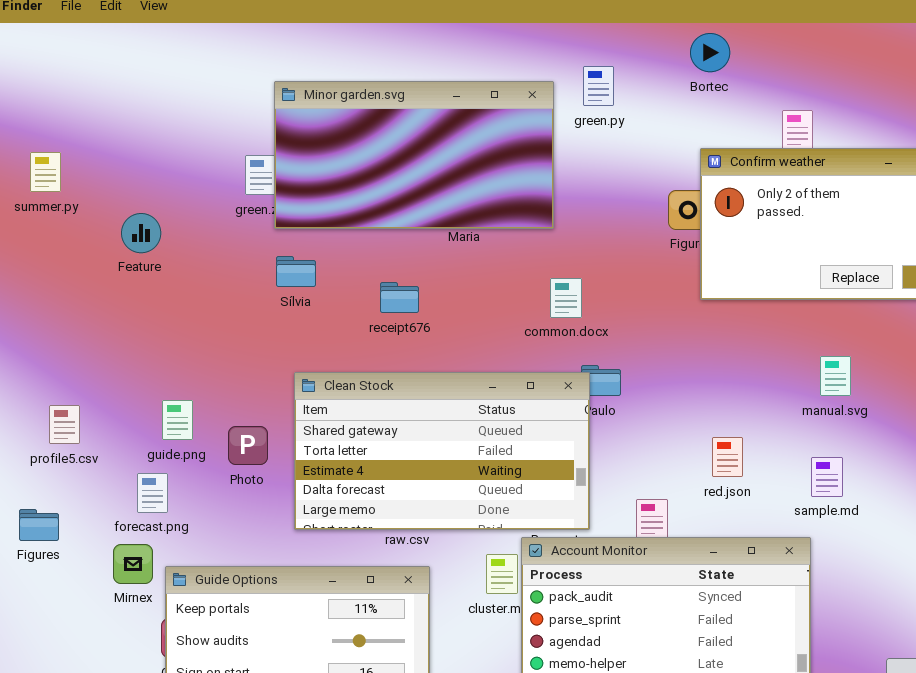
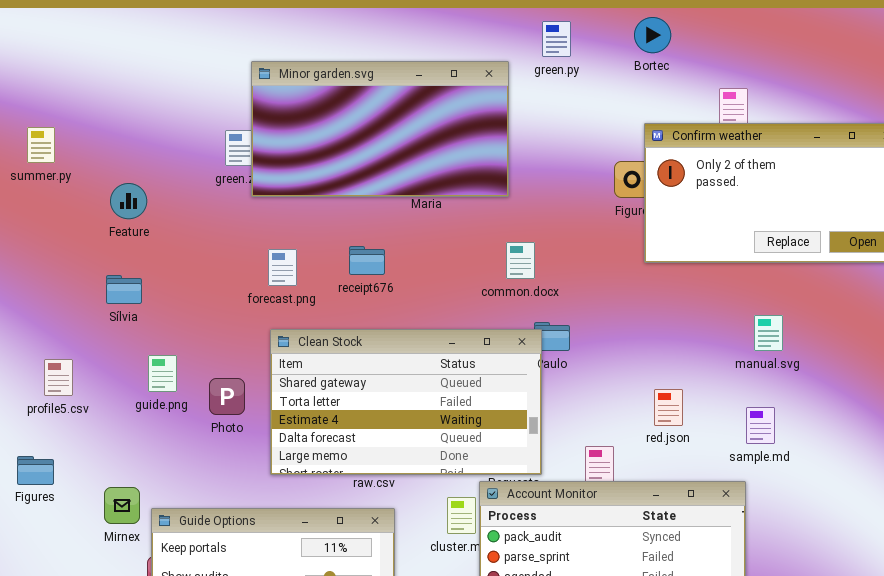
green.py: [583,66,614,106] -> [542,21,571,57], moved
Sílvia: [276,256,316,287] -> [106,275,142,304], moved
forecast.png: [137,473,168,513] -> [268,249,297,286], moved

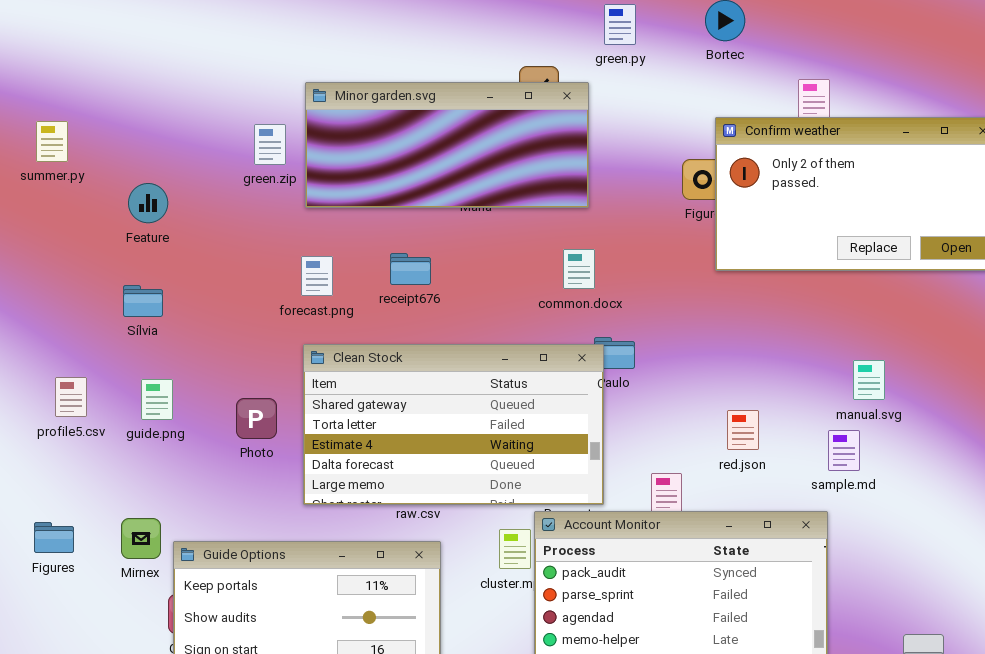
Minor garden.svg: [251,61,509,197] -> [305,82,589,208], moved, resized
manual.svg: [754,315,783,351] -> [853,360,885,400], moved
guide.png: [148,355,177,392] -> [141,379,173,420], moved
Figures: [17,456,54,485] -> [34,522,74,553], moved

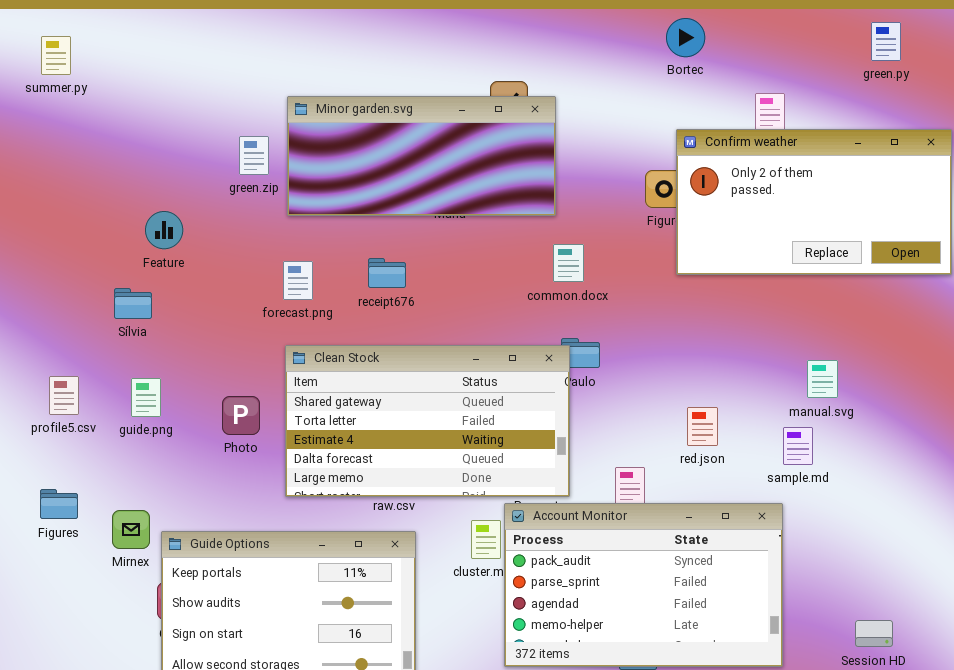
green.py: [604,4,636,45] -> [871,22,901,61], moved
summer.py: [36,121,68,162] -> [41,36,71,75], moved
Feature: [128,183,168,223] -> [145,211,183,249], moved
common.docx: [563,249,595,289] -> [553,244,584,282], moved
Figures: [34,522,74,553] -> [40,489,78,519], moved

